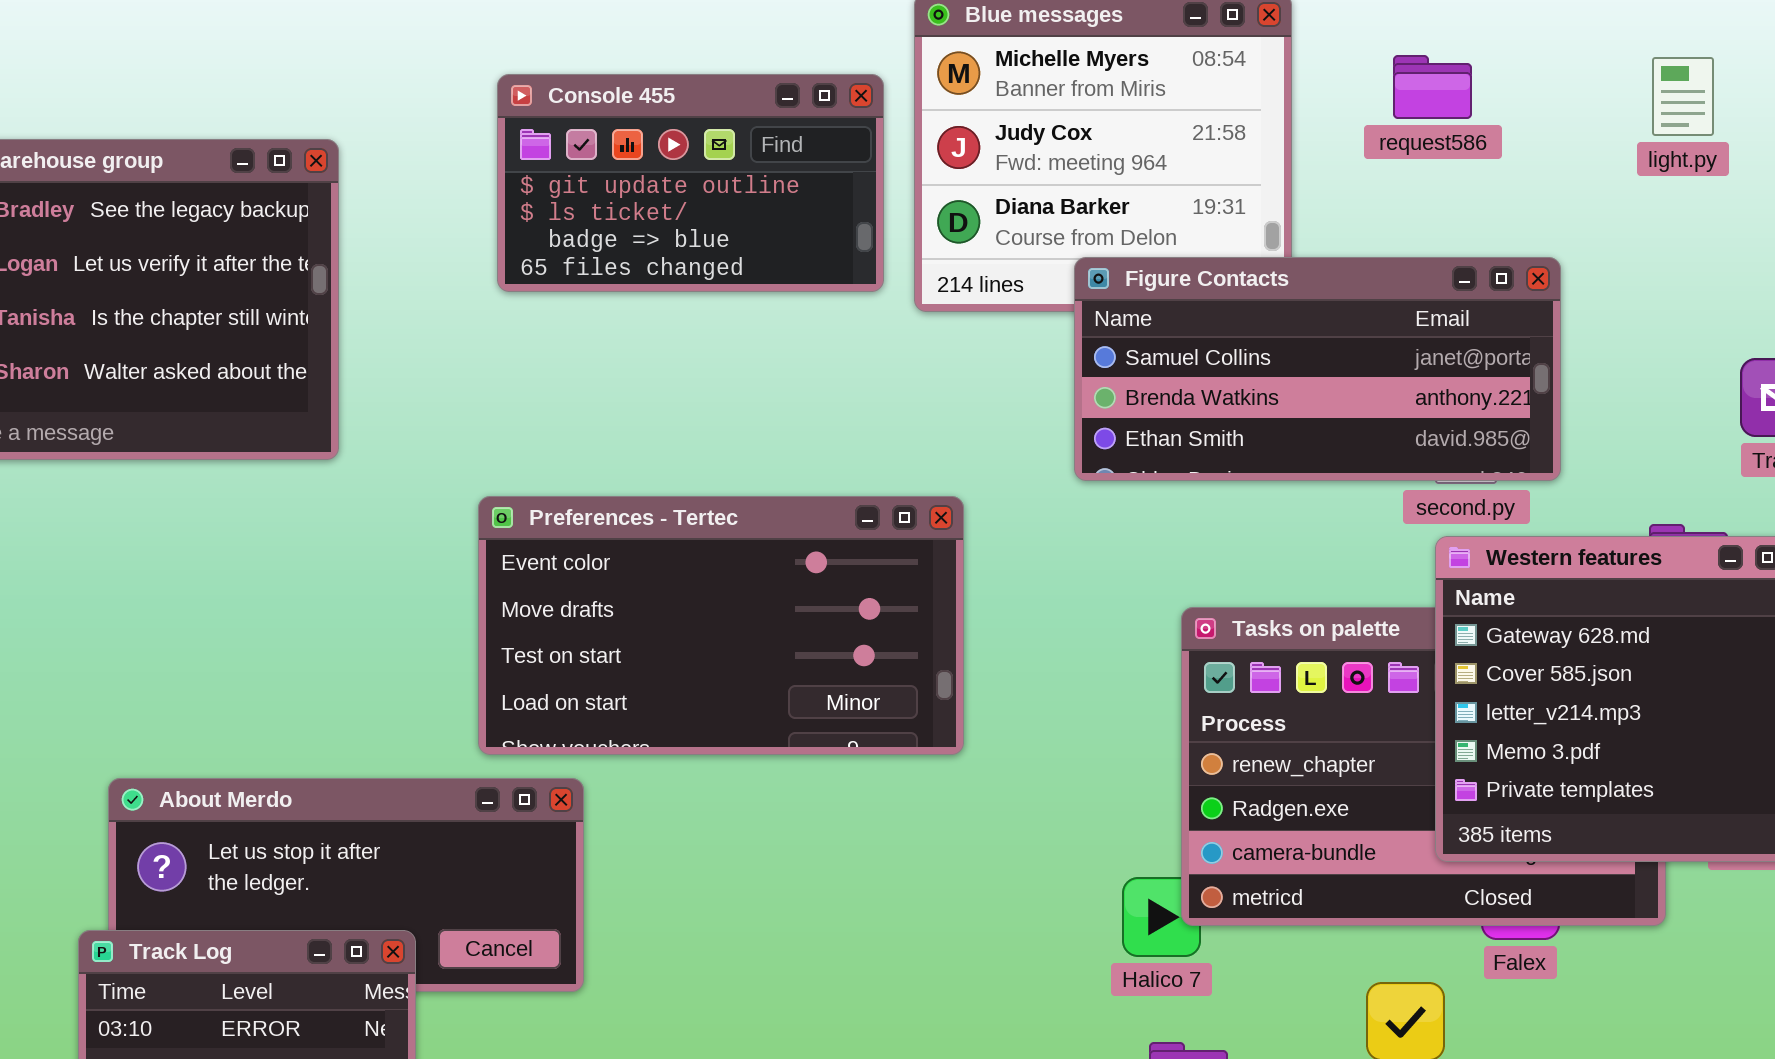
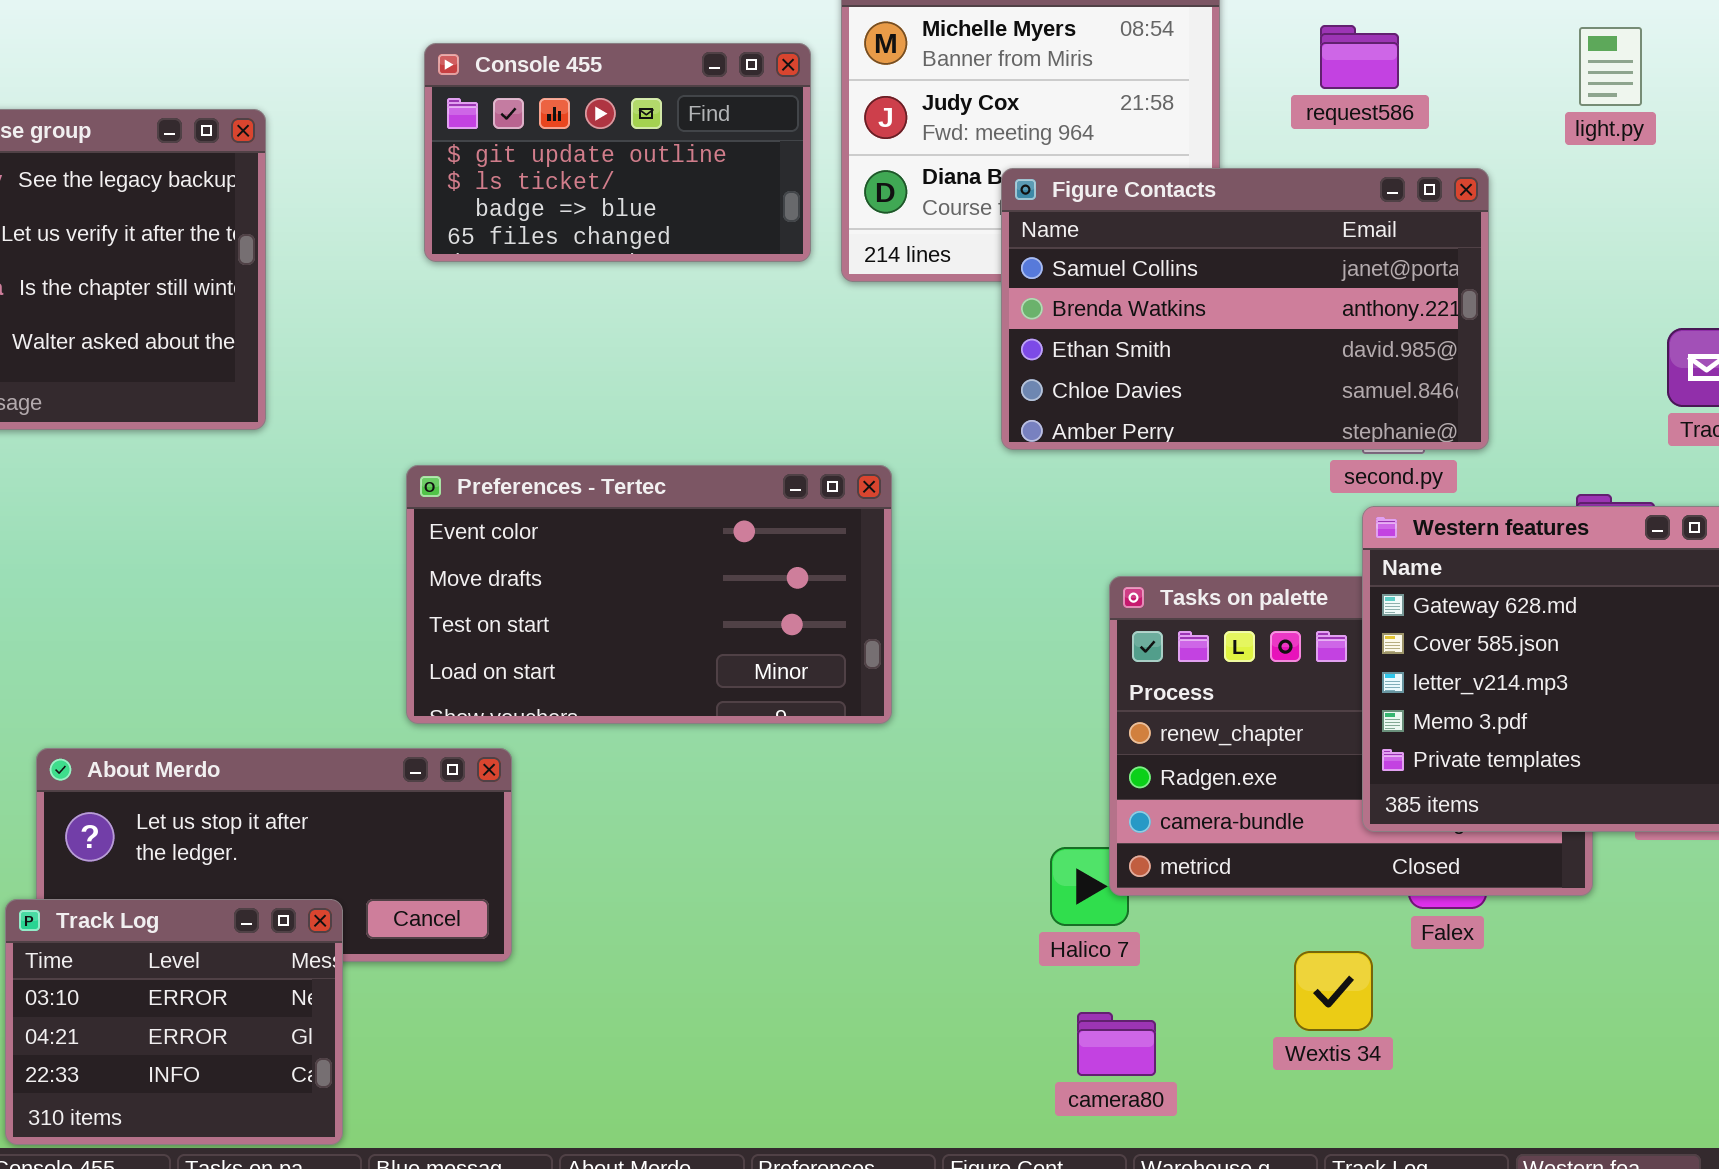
Figure Contacts: [1074,257,1561,481] -> [1001,168,1489,450], resized

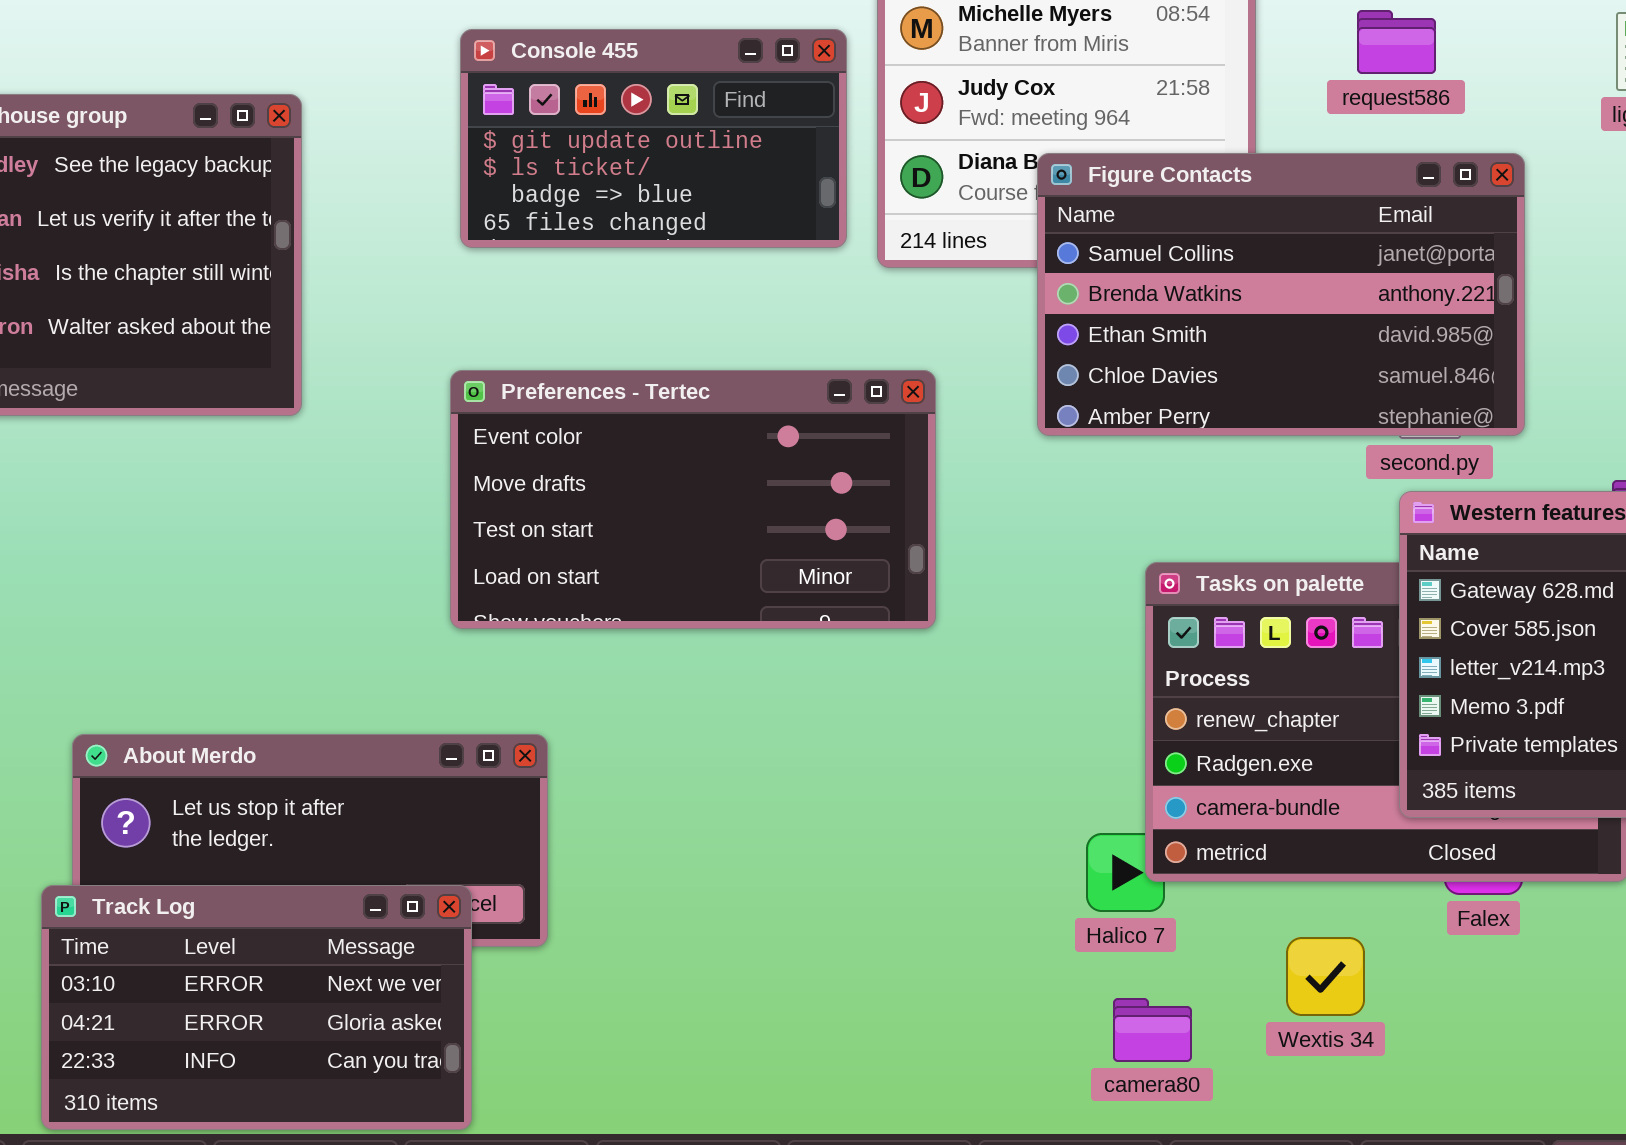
Preferences - Tertec: [406,465,892,724] -> [450,370,936,629], moved
Track Log: [5,899,343,1145] -> [41,885,472,1130], resized
Wextis 34: [1294,951,1373,1031] -> [1286,937,1365,1016], moved

